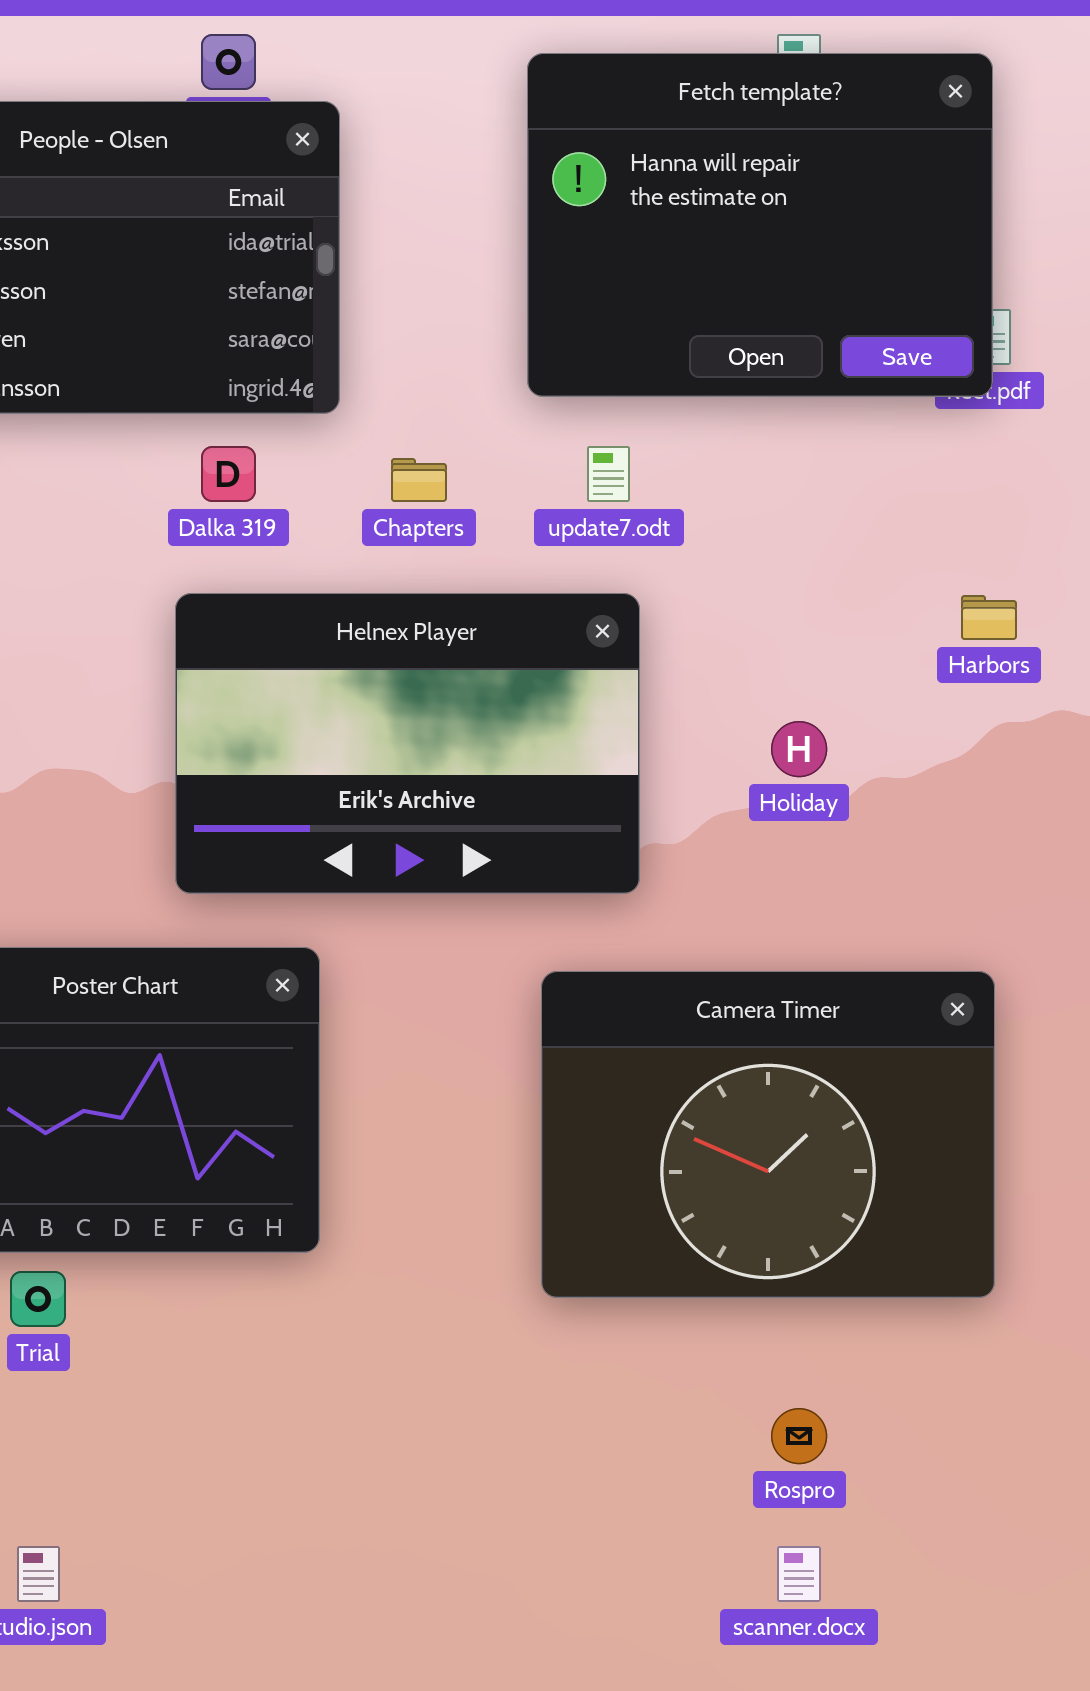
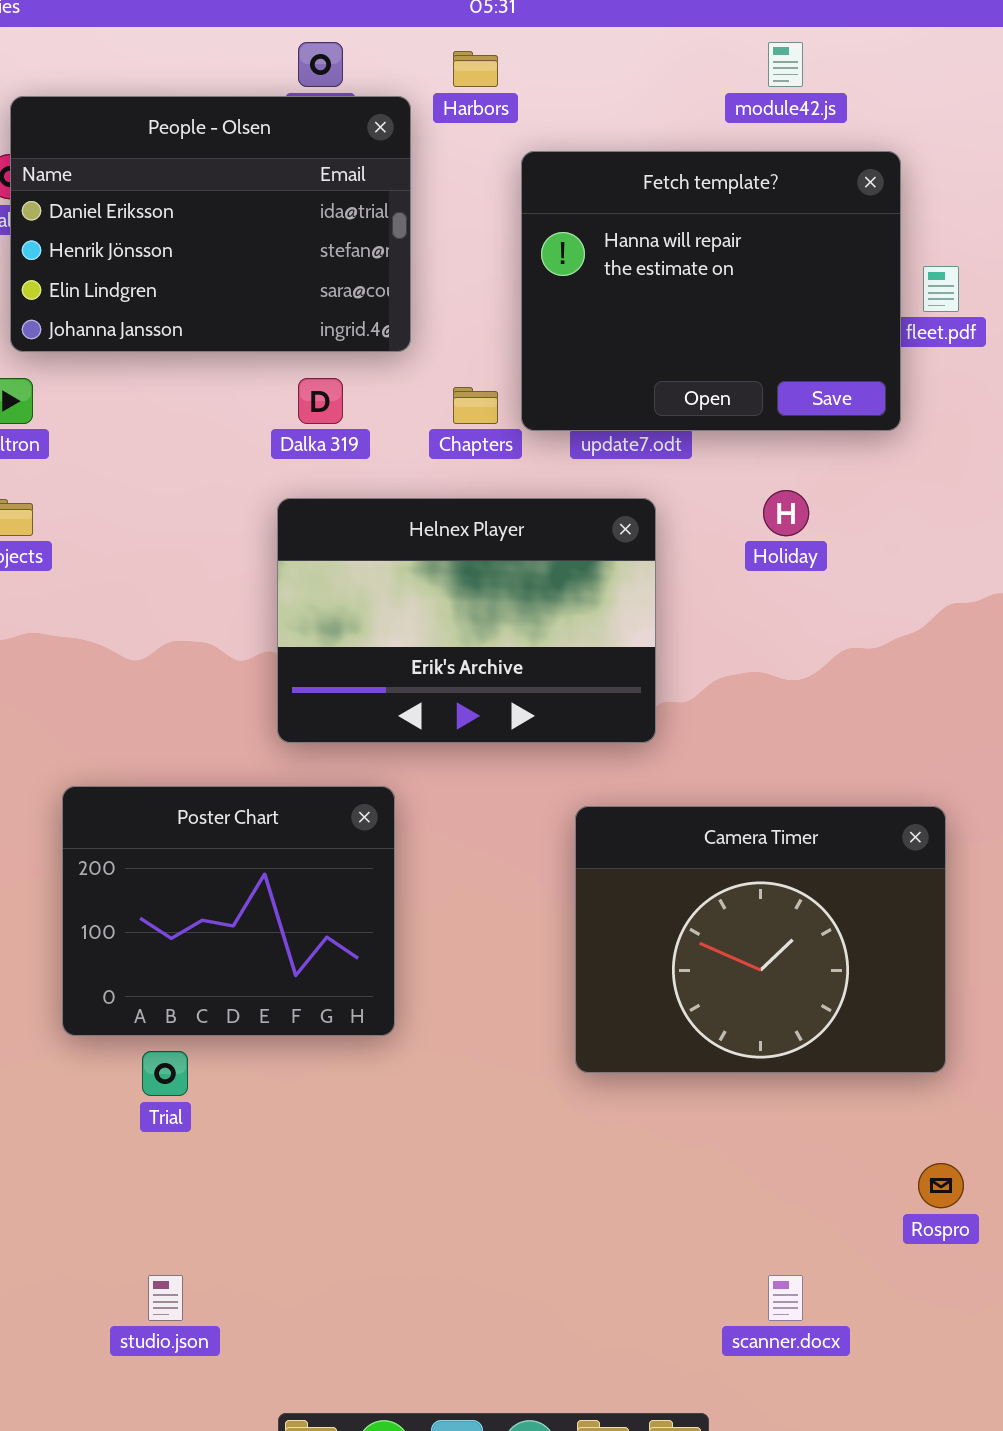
Fetch template?: [527,53,993,397] -> [521,151,901,431], moved
Harbors: [961,595,1017,640] -> [453,51,498,87], moved
Holiday: [771,721,827,777] -> [763,490,809,536], moved
Rospro: [771,1408,827,1464] -> [918,1163,964,1208], moved

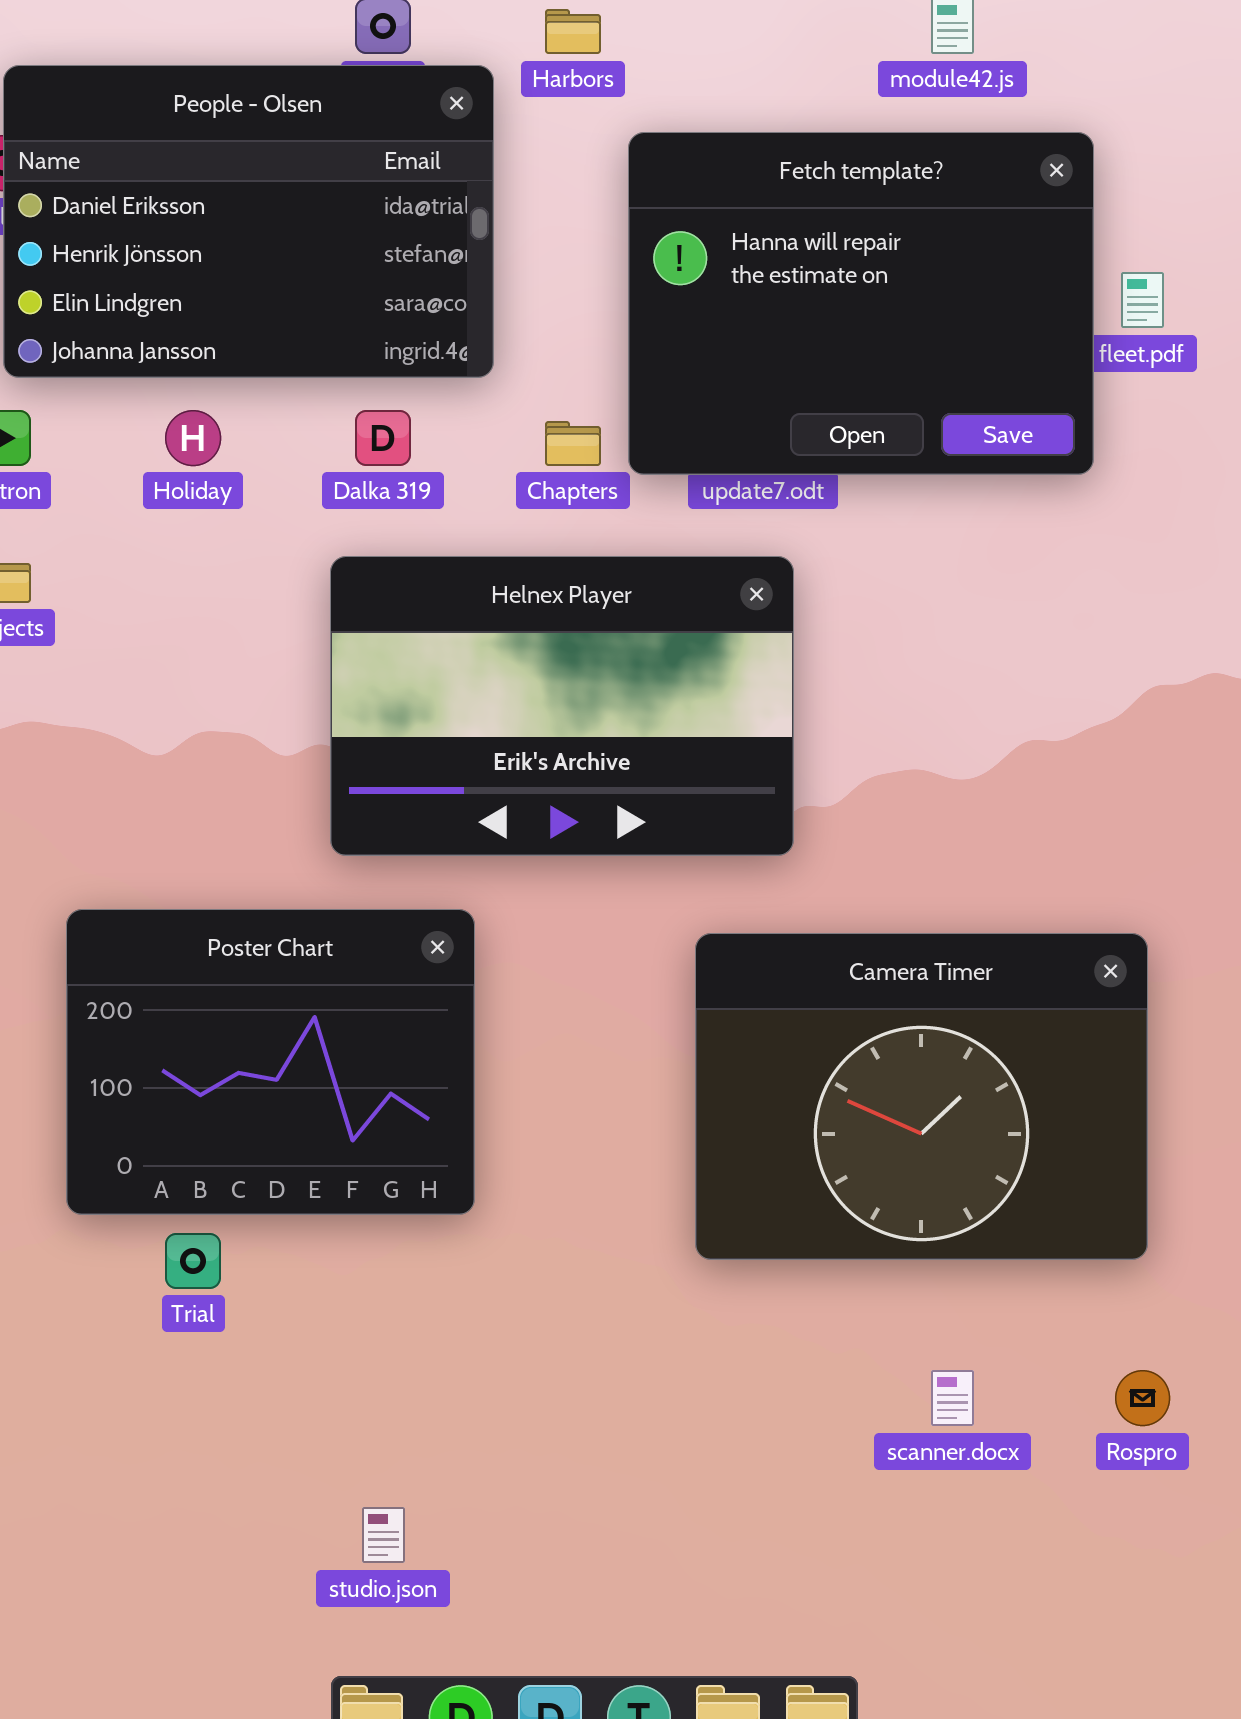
Holiday: [763,490,809,536] -> [165,410,221,466], moved
studio.json: [148,1275,183,1321] -> [362,1507,405,1563], moved
scanner.docx: [768,1275,803,1321] -> [931,1370,974,1426], moved

